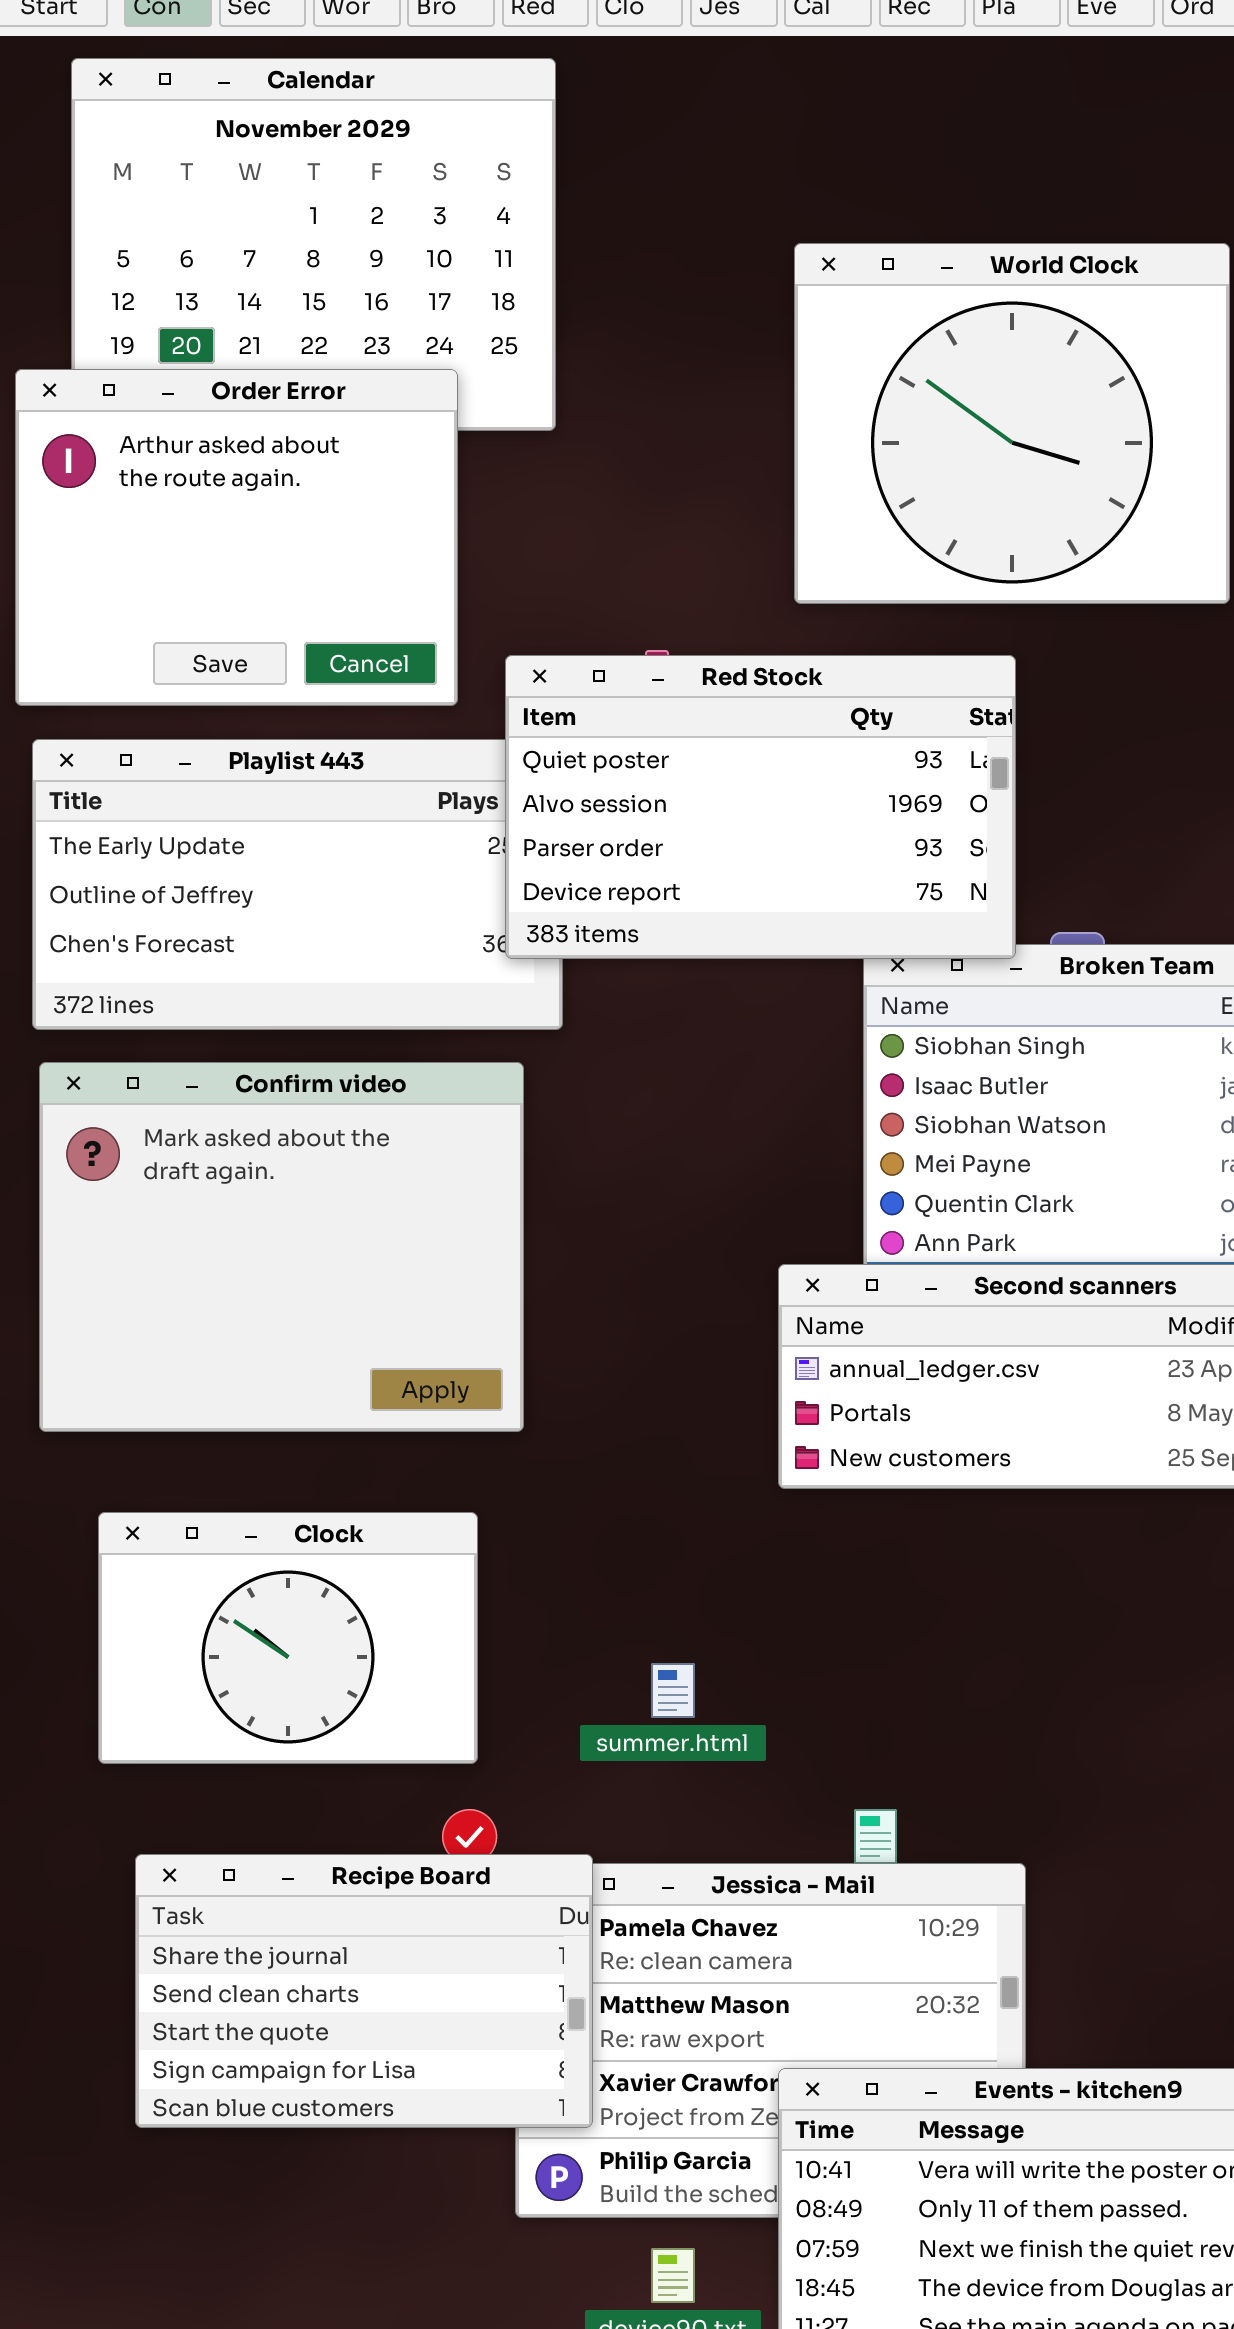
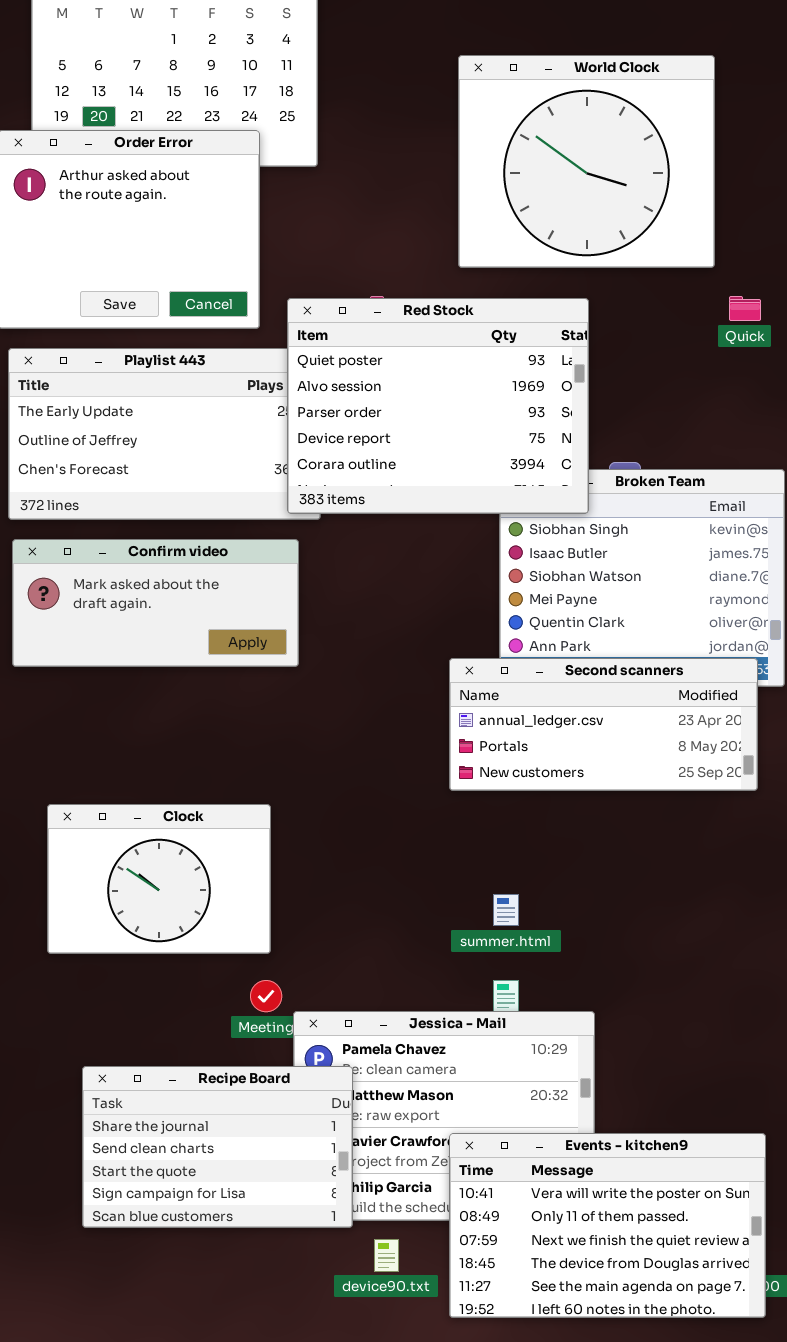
Red Stock: [505,655,1016,959] -> [287,298,589,514], resized
Confirm video: [39,1062,524,1432] -> [12,539,299,667], resized
summer.html: [651,1663,695,1718] -> [493,894,519,926], moved
Recipe Board: [135,1854,593,2128] -> [82,1066,353,1228], moved

